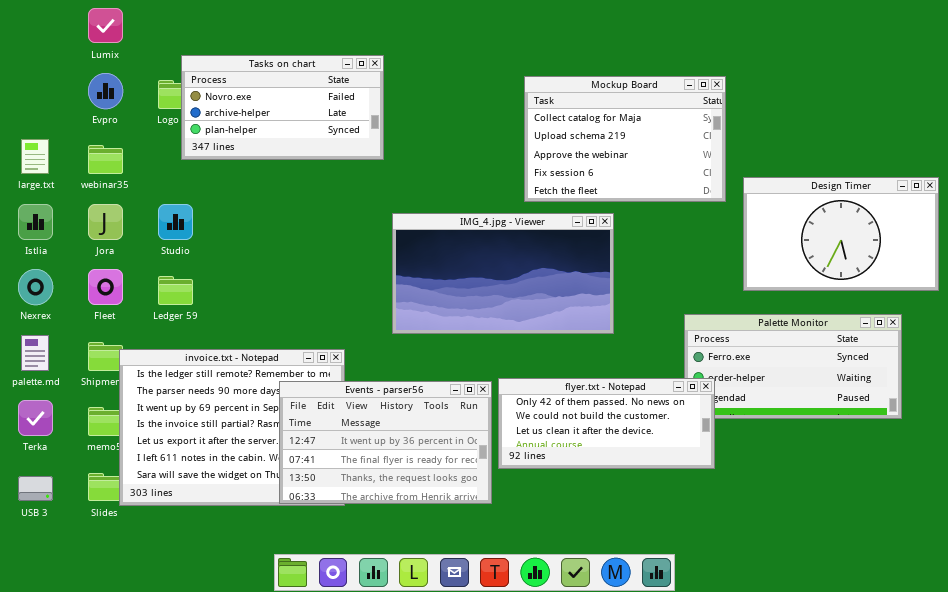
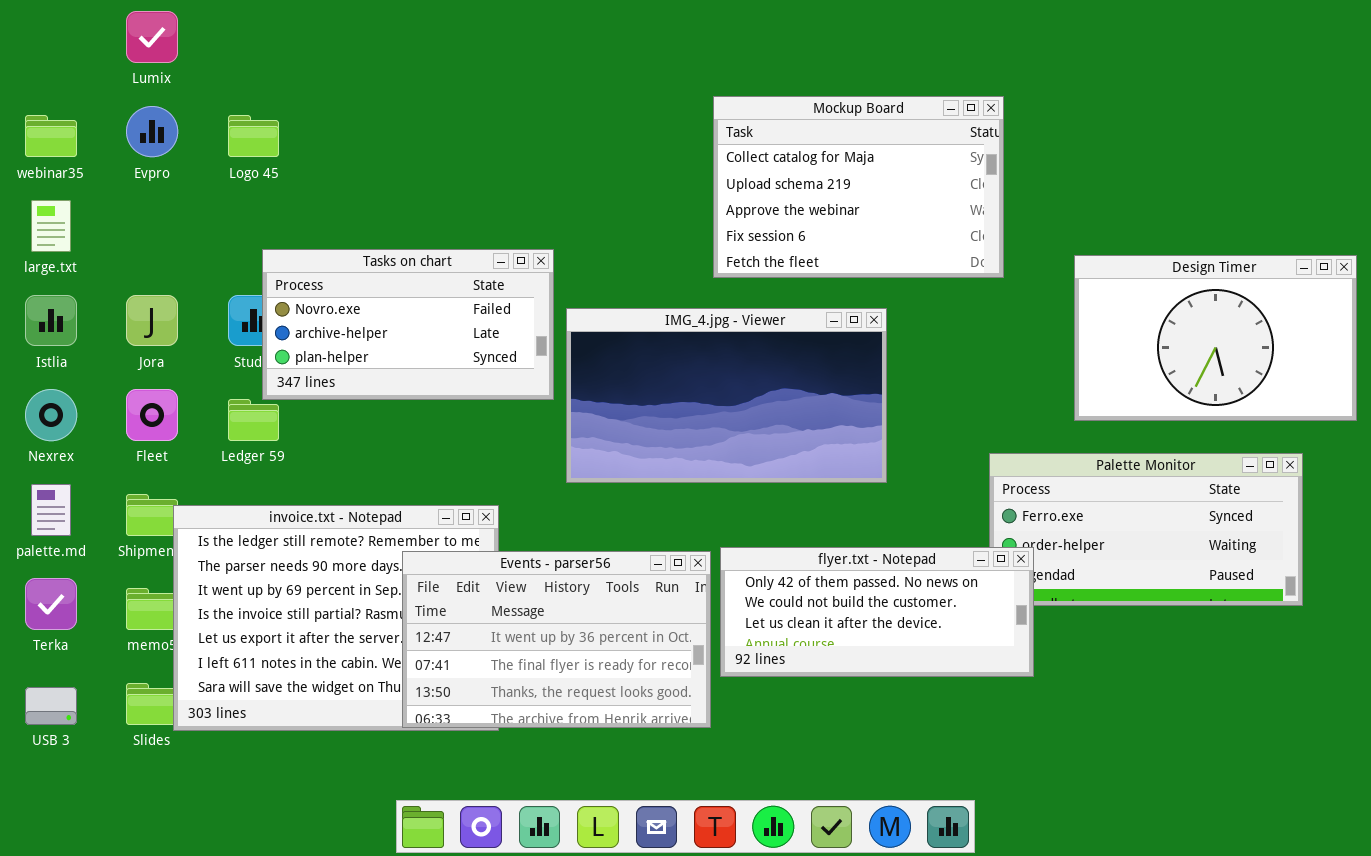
Tasks on chart: [181,55,384,160] -> [262,249,554,400], moved
Mockup Board: [524,76,726,202] -> [713,96,1004,278], moved
webinar35: [88,145,123,174] -> [25,115,77,157], moved

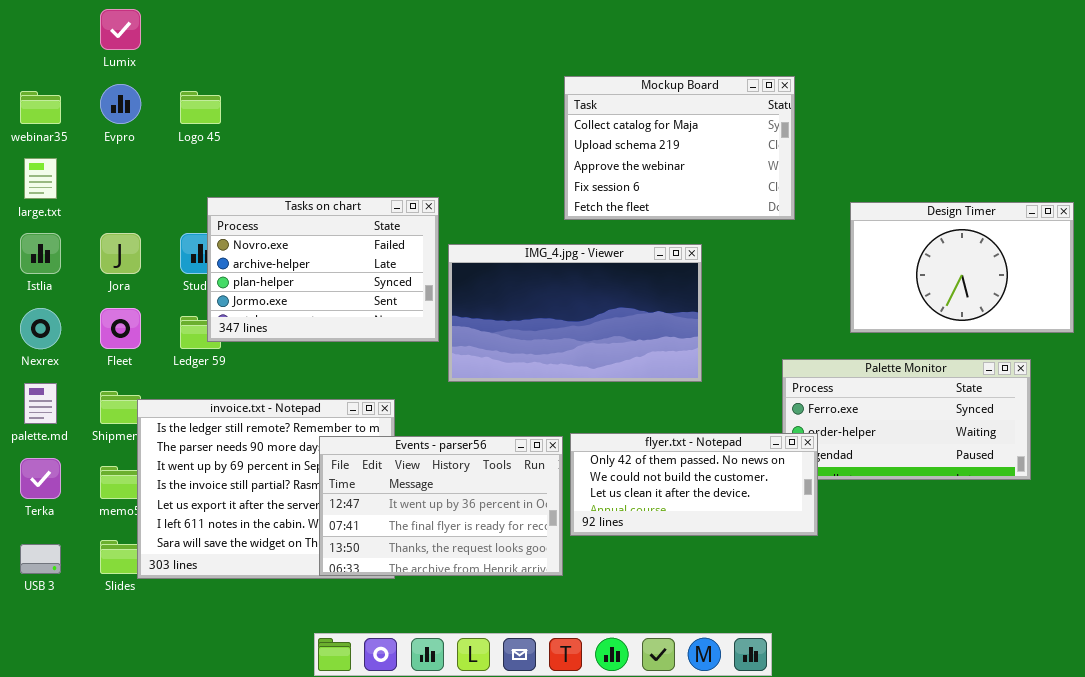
Tasks on chart: [262,249,554,400] -> [207,197,439,342], resized

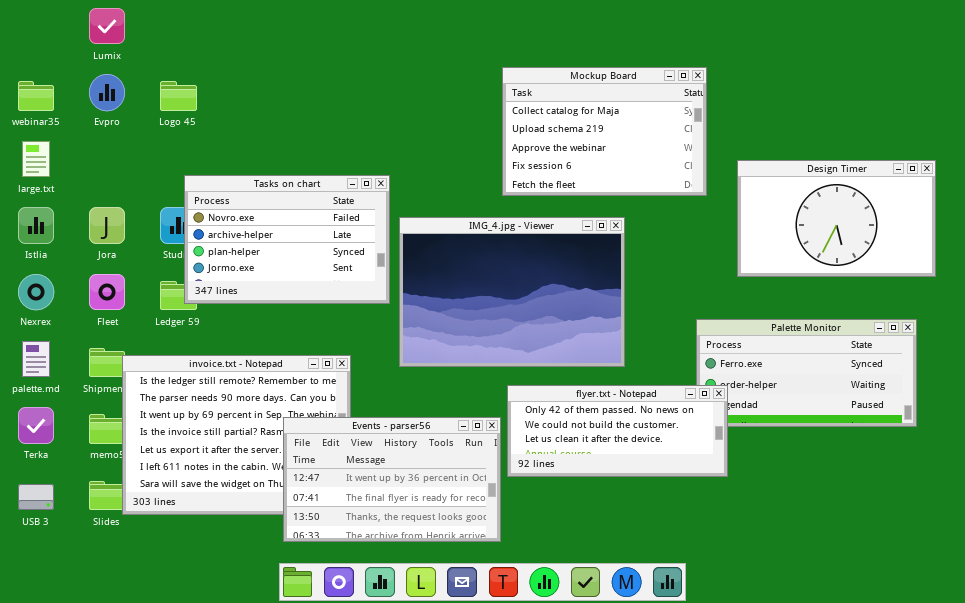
Design Timer: [850,202,1074,333] -> [737,160,936,277], moved
IMG_4.jpg - Viewer: [448,244,702,382] -> [399,217,625,367], resized
Events - parser56: [319,436,563,576] -> [283,417,501,542], moved

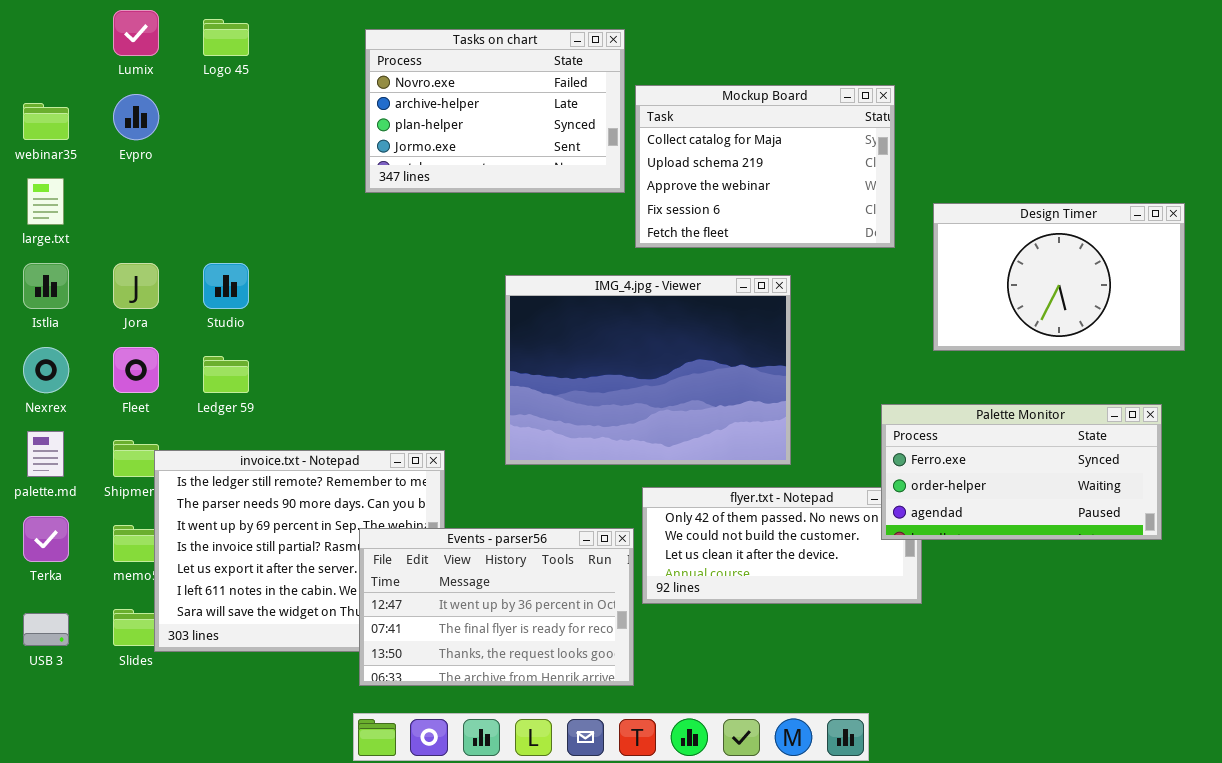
Logo 45: [160,81,197,111] -> [203,19,249,56], moved
Tasks on chart: [184,175,390,304] -> [365,29,625,193], moved
Palette Monitor: [696,319,917,427] -> [881,404,1162,540], raised

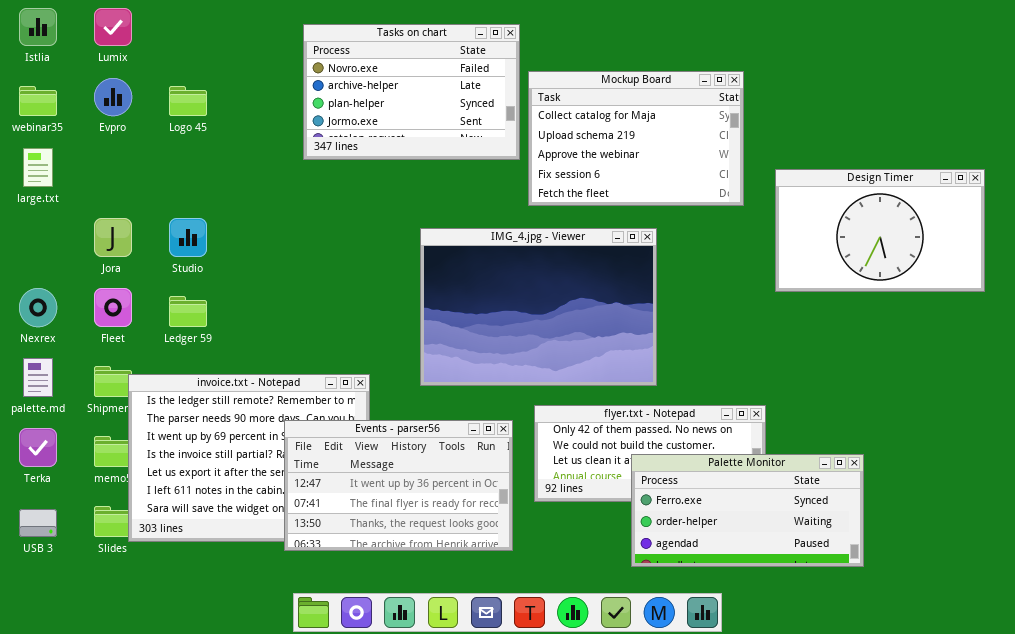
Logo 45: [203,19,249,56] -> [169,86,207,116], moved
Istlia: [23,263,69,309] -> [19,8,57,46], moved
Palette Monitor: [881,404,1162,540] -> [631,454,864,567], moved
Events - parser56: [359,528,634,686] -> [284,420,513,551], moved

